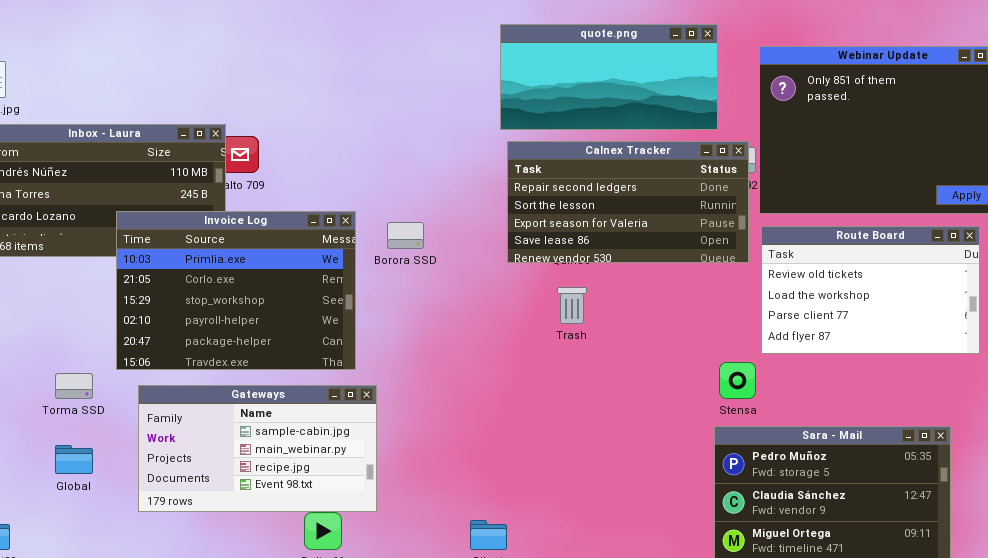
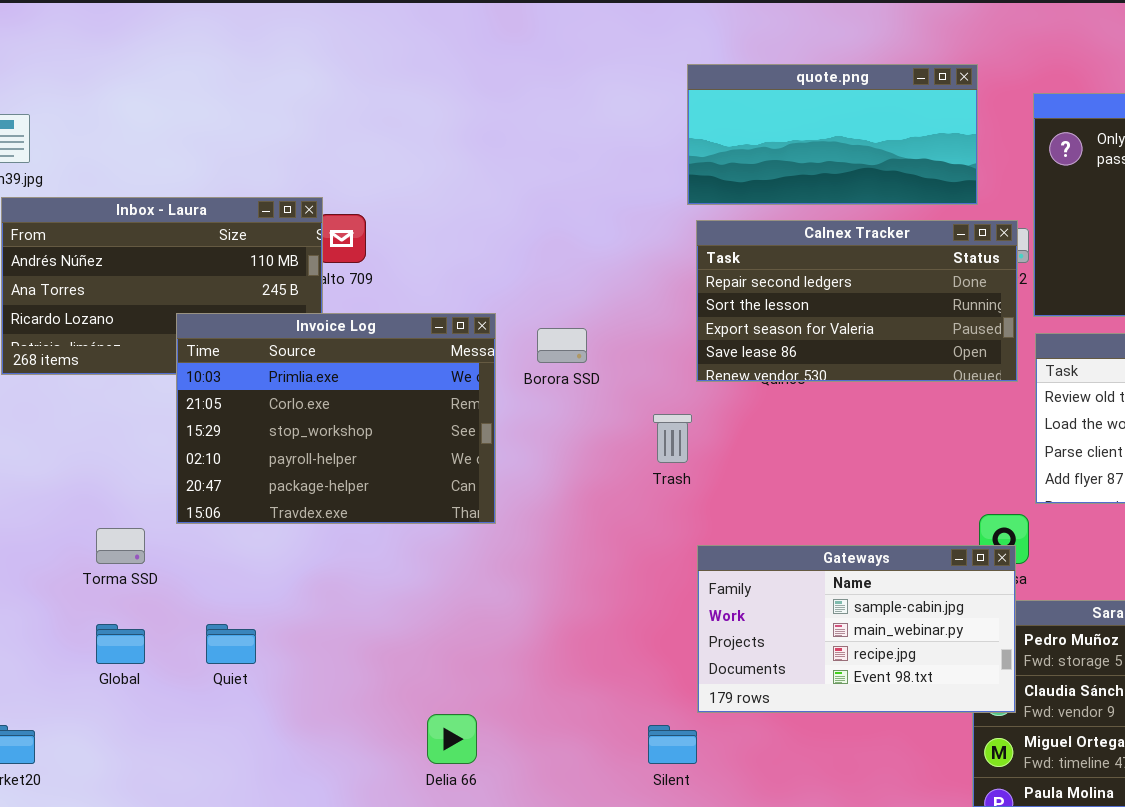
Trash: [557,287,587,324] -> [653,414,692,463], moved
Gateways: [138,385,377,512] -> [697,545,1016,713], moved

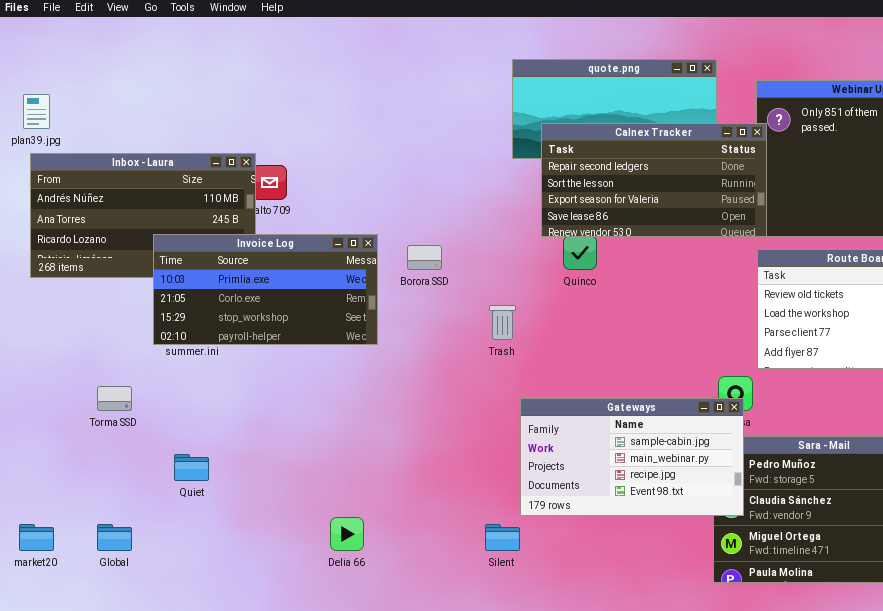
Calnex Tracker: [696,220,1018,382] -> [541,123,767,237], moved
Invoice Log: [176,313,496,524] -> [153,234,378,345], resized
Global: [96,624,145,664] -> [97,524,132,551], moved

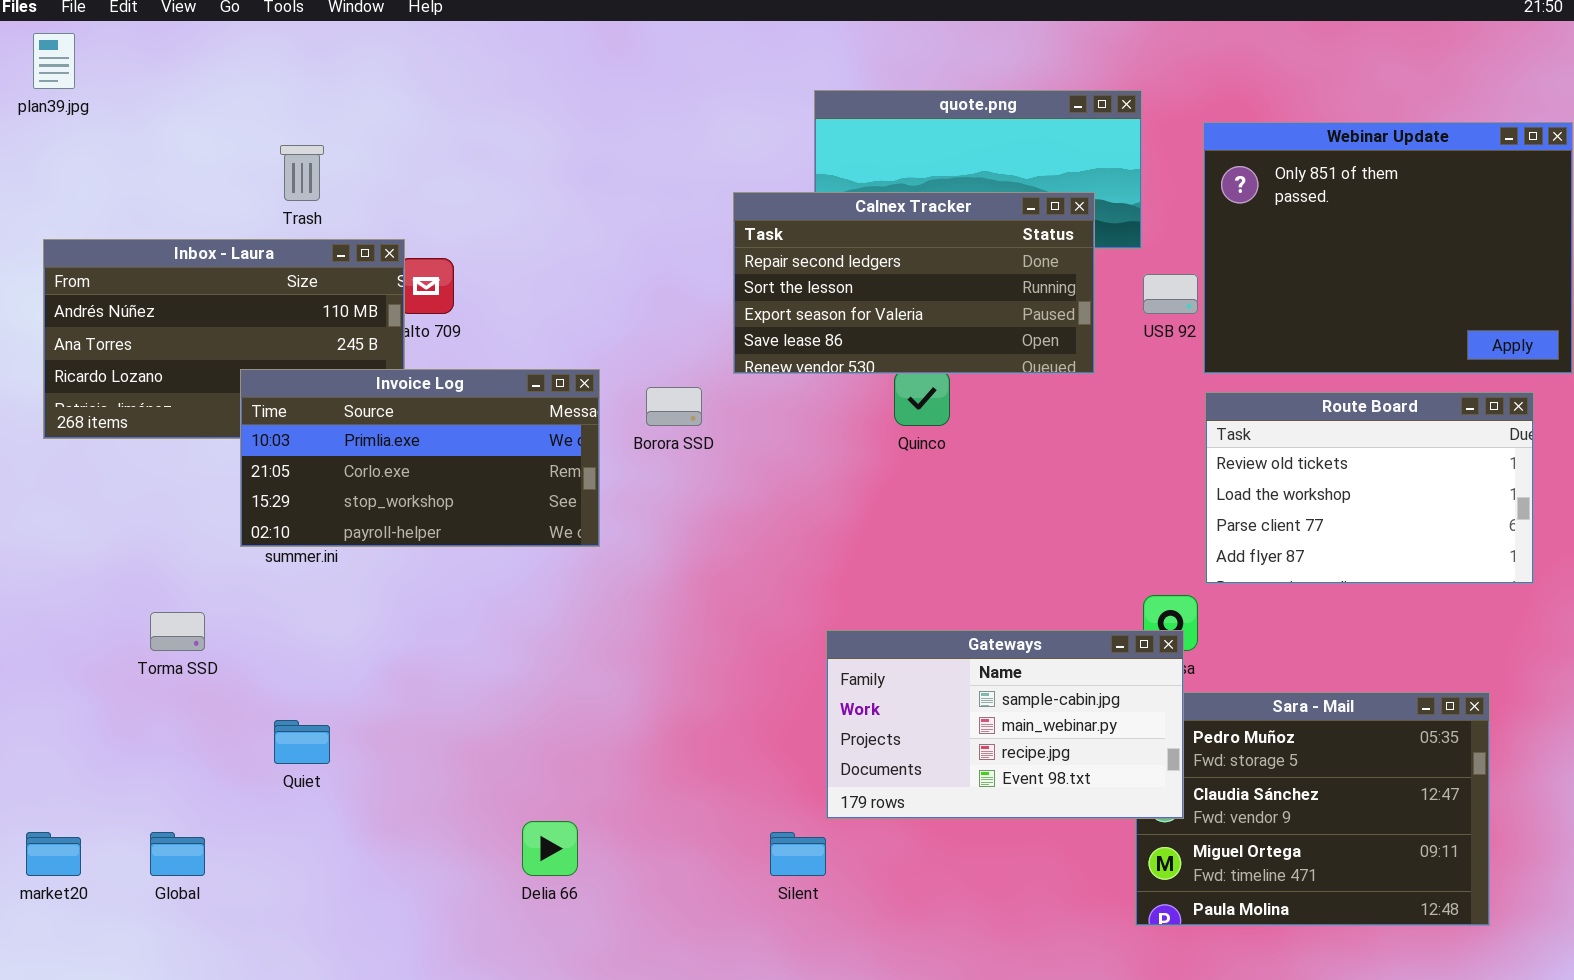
plan39.jpg: [23,94,50,129] -> [33,33,75,89], moved
Calnex Tracker: [541,123,767,237] -> [733,192,1095,374], moved
Trash: [489,305,516,340] -> [280,145,324,201], moved

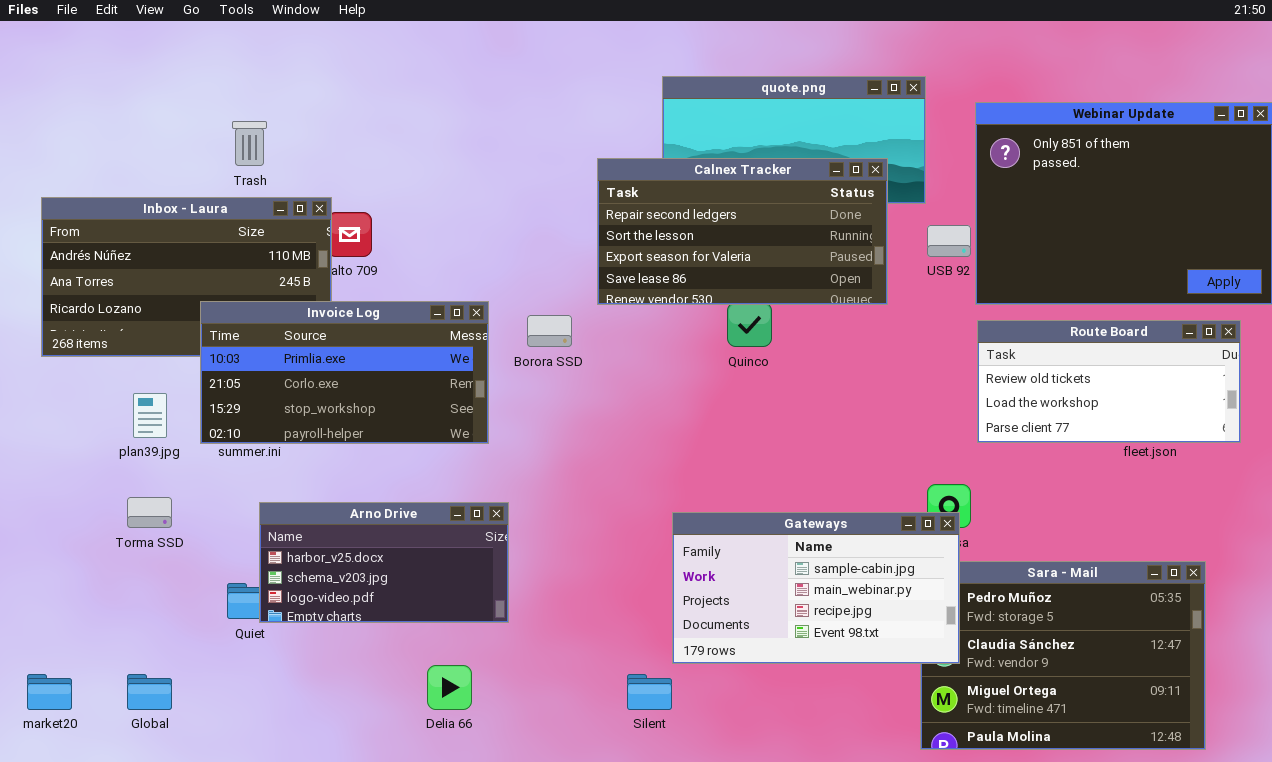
plan39.jpg: [33,33,75,89] -> [133,393,167,438], moved
Route Board: [1205,392,1534,584] -> [977,320,1241,443], resized
Arno Drive: none -> [259,502,509,623], opened

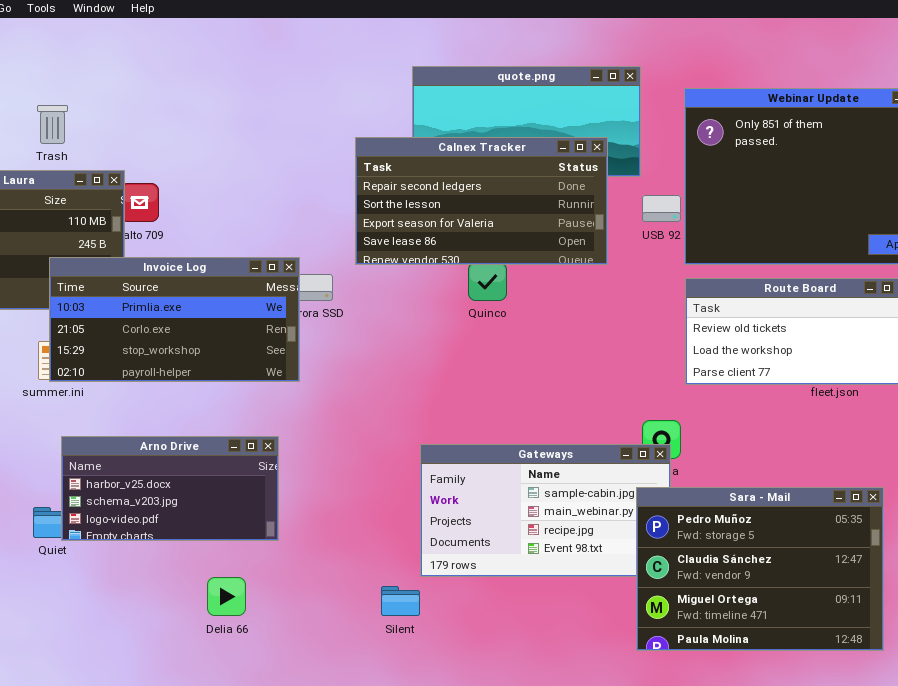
Invoice Log: [200,301,489,444] -> [49,257,300,382], moved
Sara - Mail: [920,561,1206,750] -> [636,487,884,651], raised

